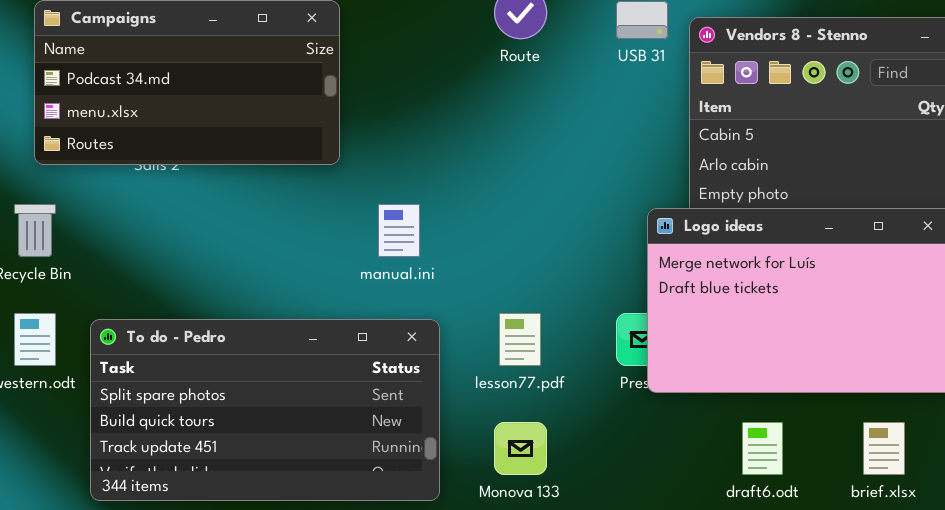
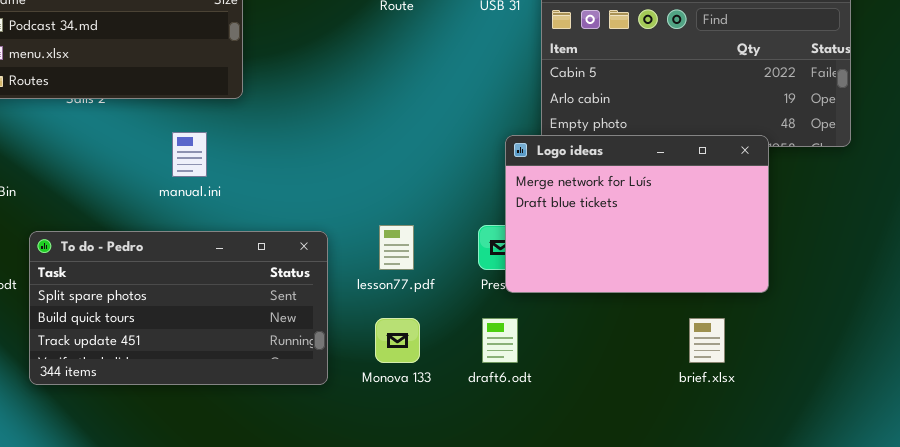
manual.ini: [378,204,420,257] -> [172,132,207,177], moved
draft6.odt: [742,422,783,475] -> [482,318,518,363], moved

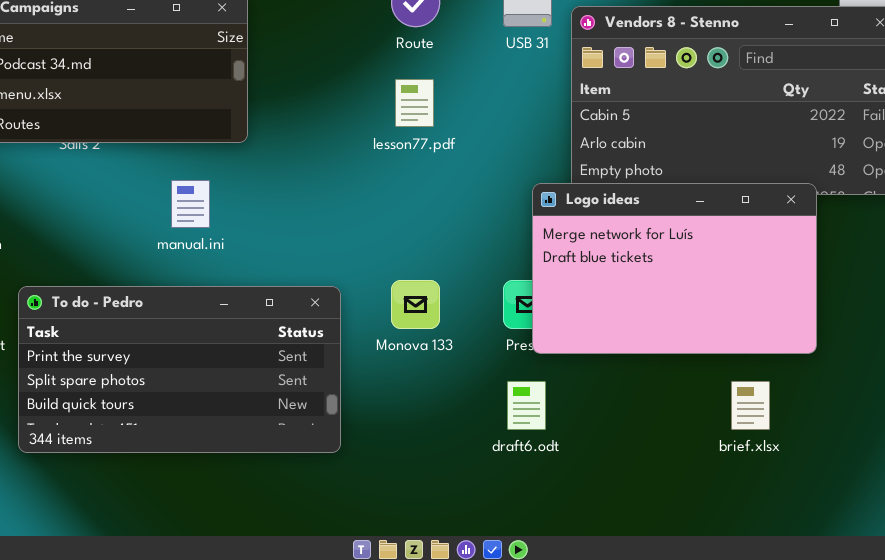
lesson77.pdf: [379,225,414,270] -> [395,79,434,127], moved
To do - Pedro: [29,231,328,385] -> [18,286,341,453], scrolled up 1 row
Monova 133: [375,318,420,363] -> [391,280,440,329], moved

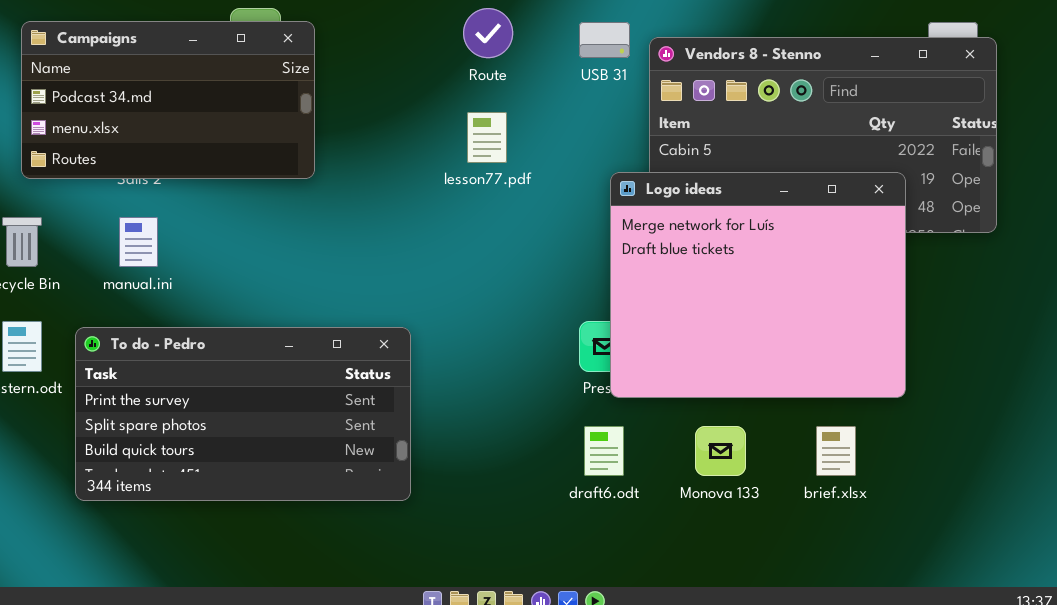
manual.ini: [171,180,210,228] -> [119,217,158,267], moved
Logo ideas: [532,183,817,354] -> [610,172,906,398], resized
Monova 133: [391,280,440,329] -> [695,426,746,476], moved

